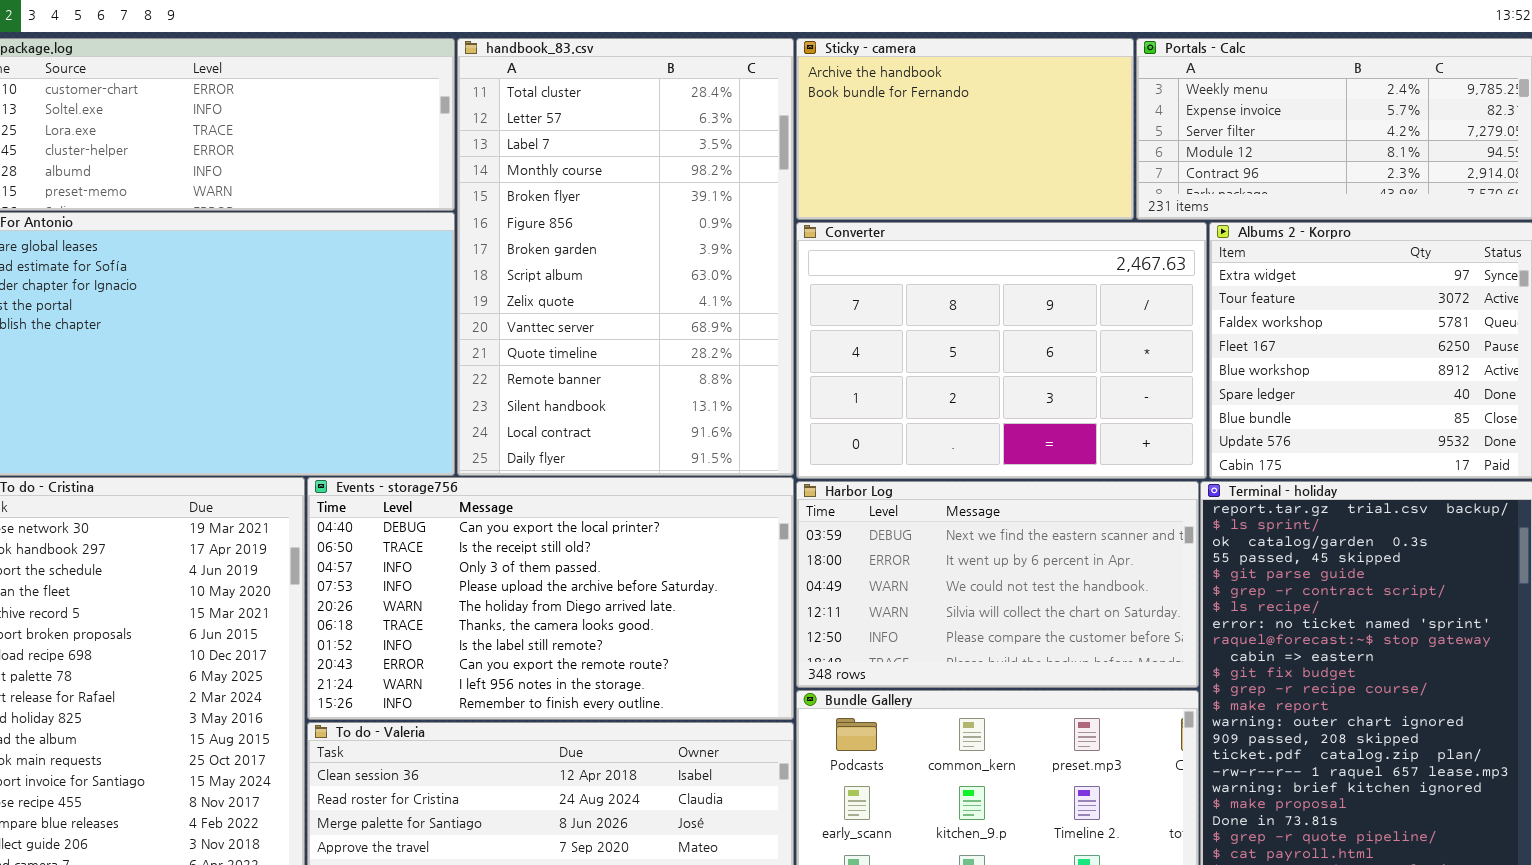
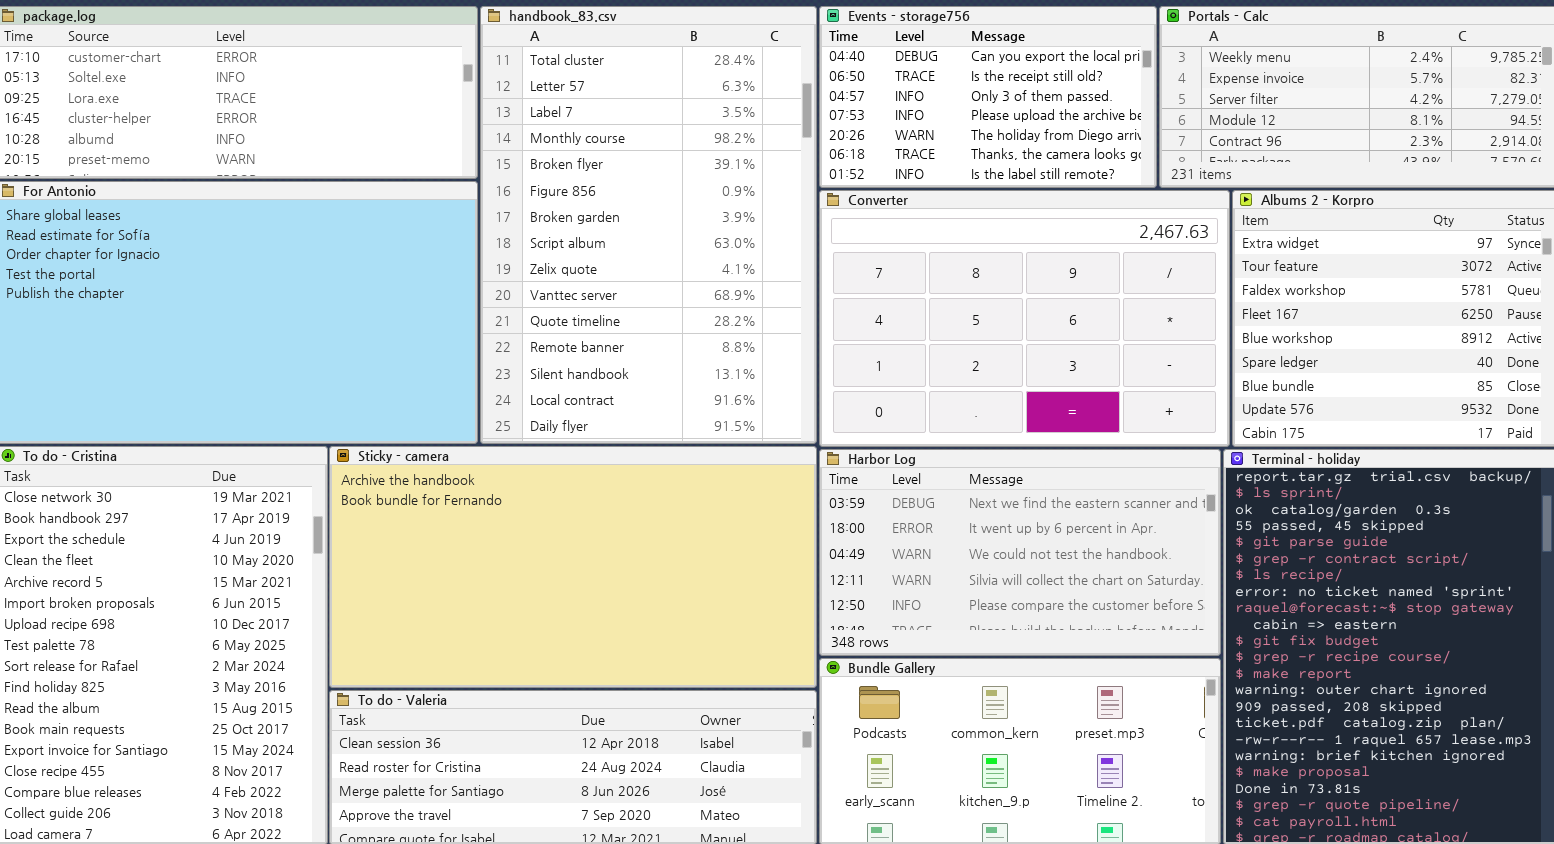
Sticky - camera: [796,38,1134,220] -> [329,446,817,688], moved, resized
Events - storage756: [307,477,794,720] -> [819,6,1157,188], moved, resized

